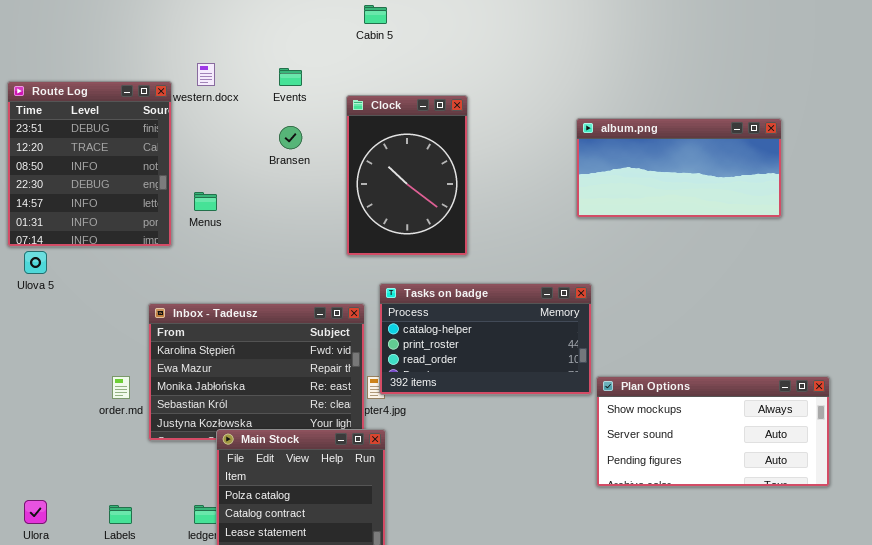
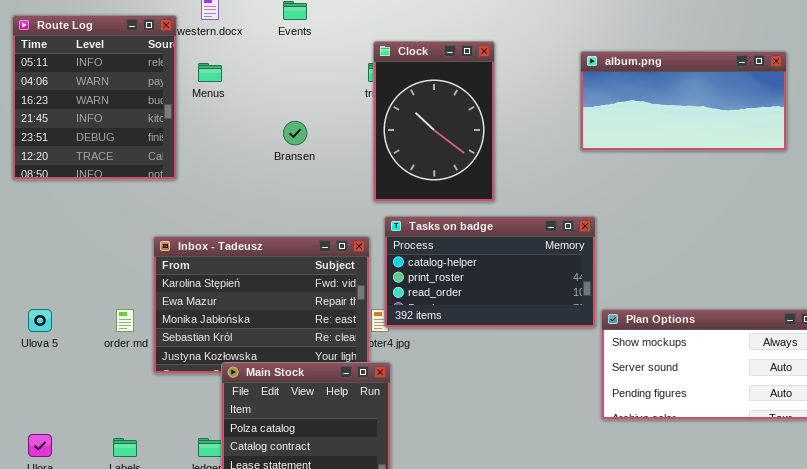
Route Log: [7,81,172,247] -> [12,15,177,180], scrolled up 4 rows
Clock: [346,95,468,256] -> [373,41,495,202], moved
Bransen: [279,126,302,149] -> [283,121,307,145], moved
Menus: [194,192,217,211] -> [198,63,222,82], moved
Ulova 5: [24,251,47,274] -> [28,309,52,332], moved

